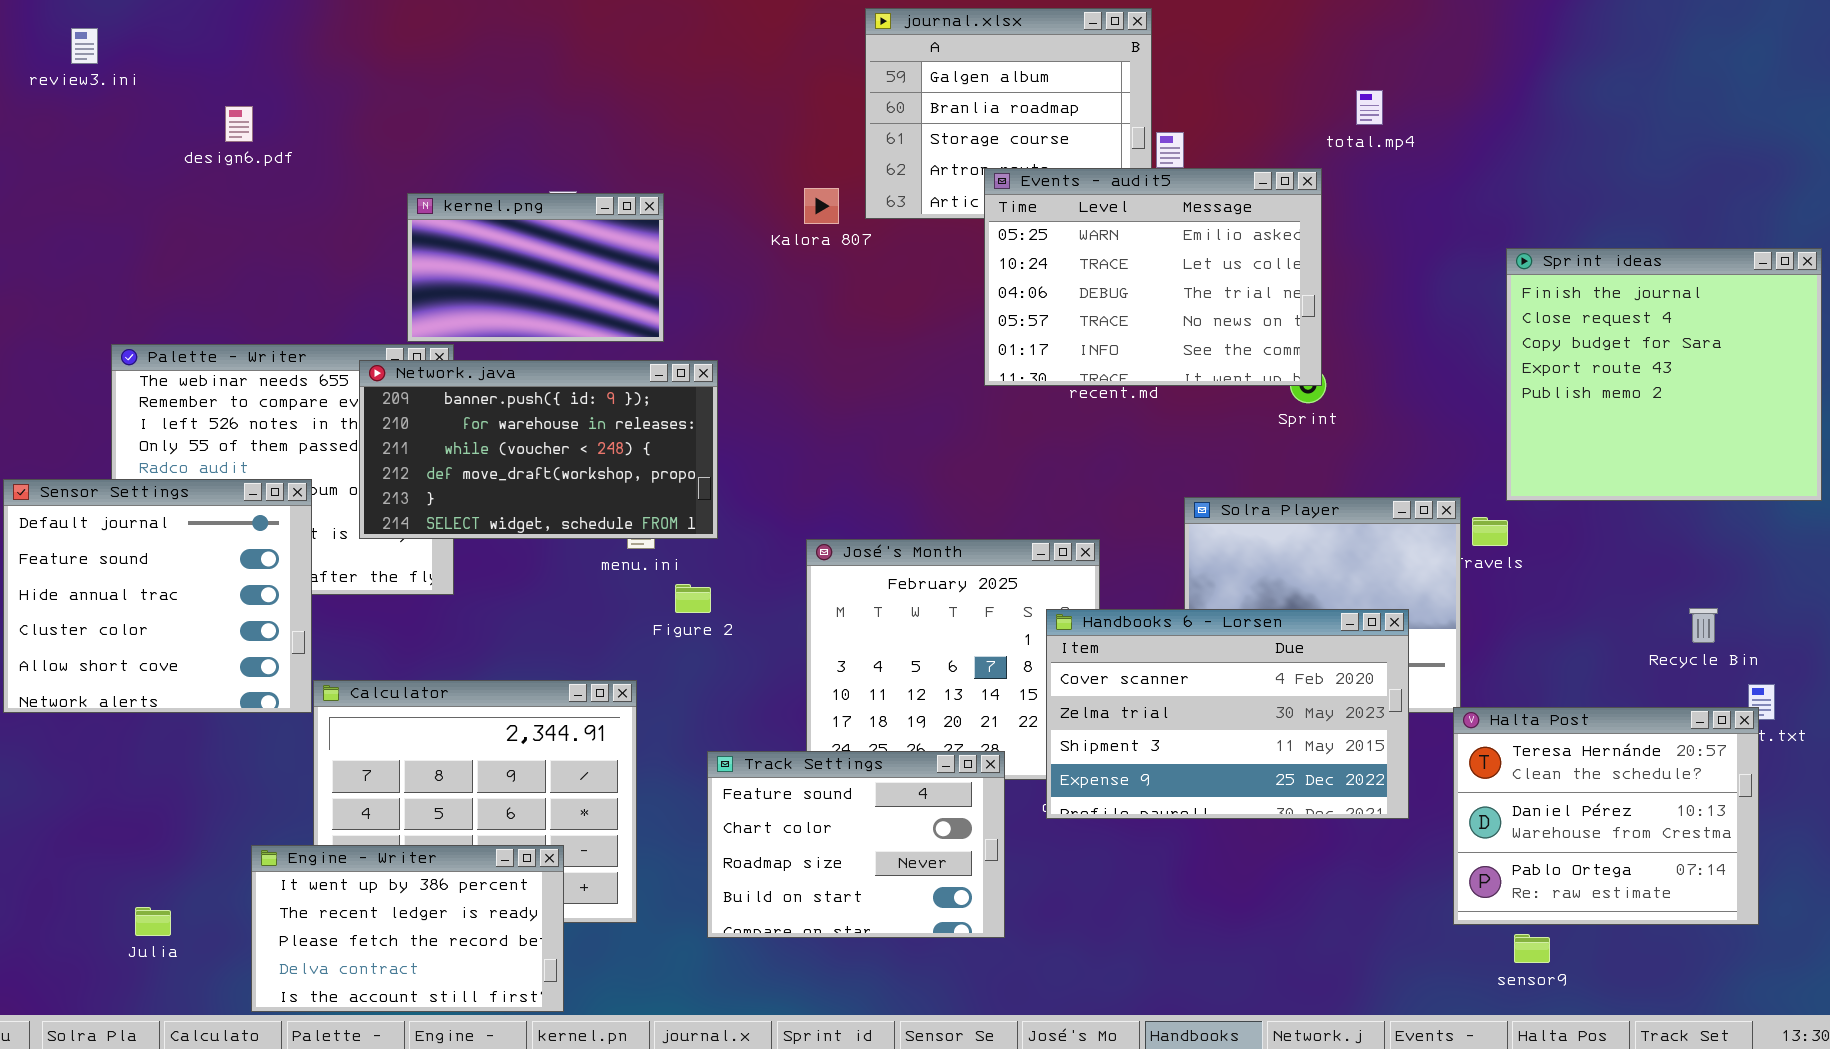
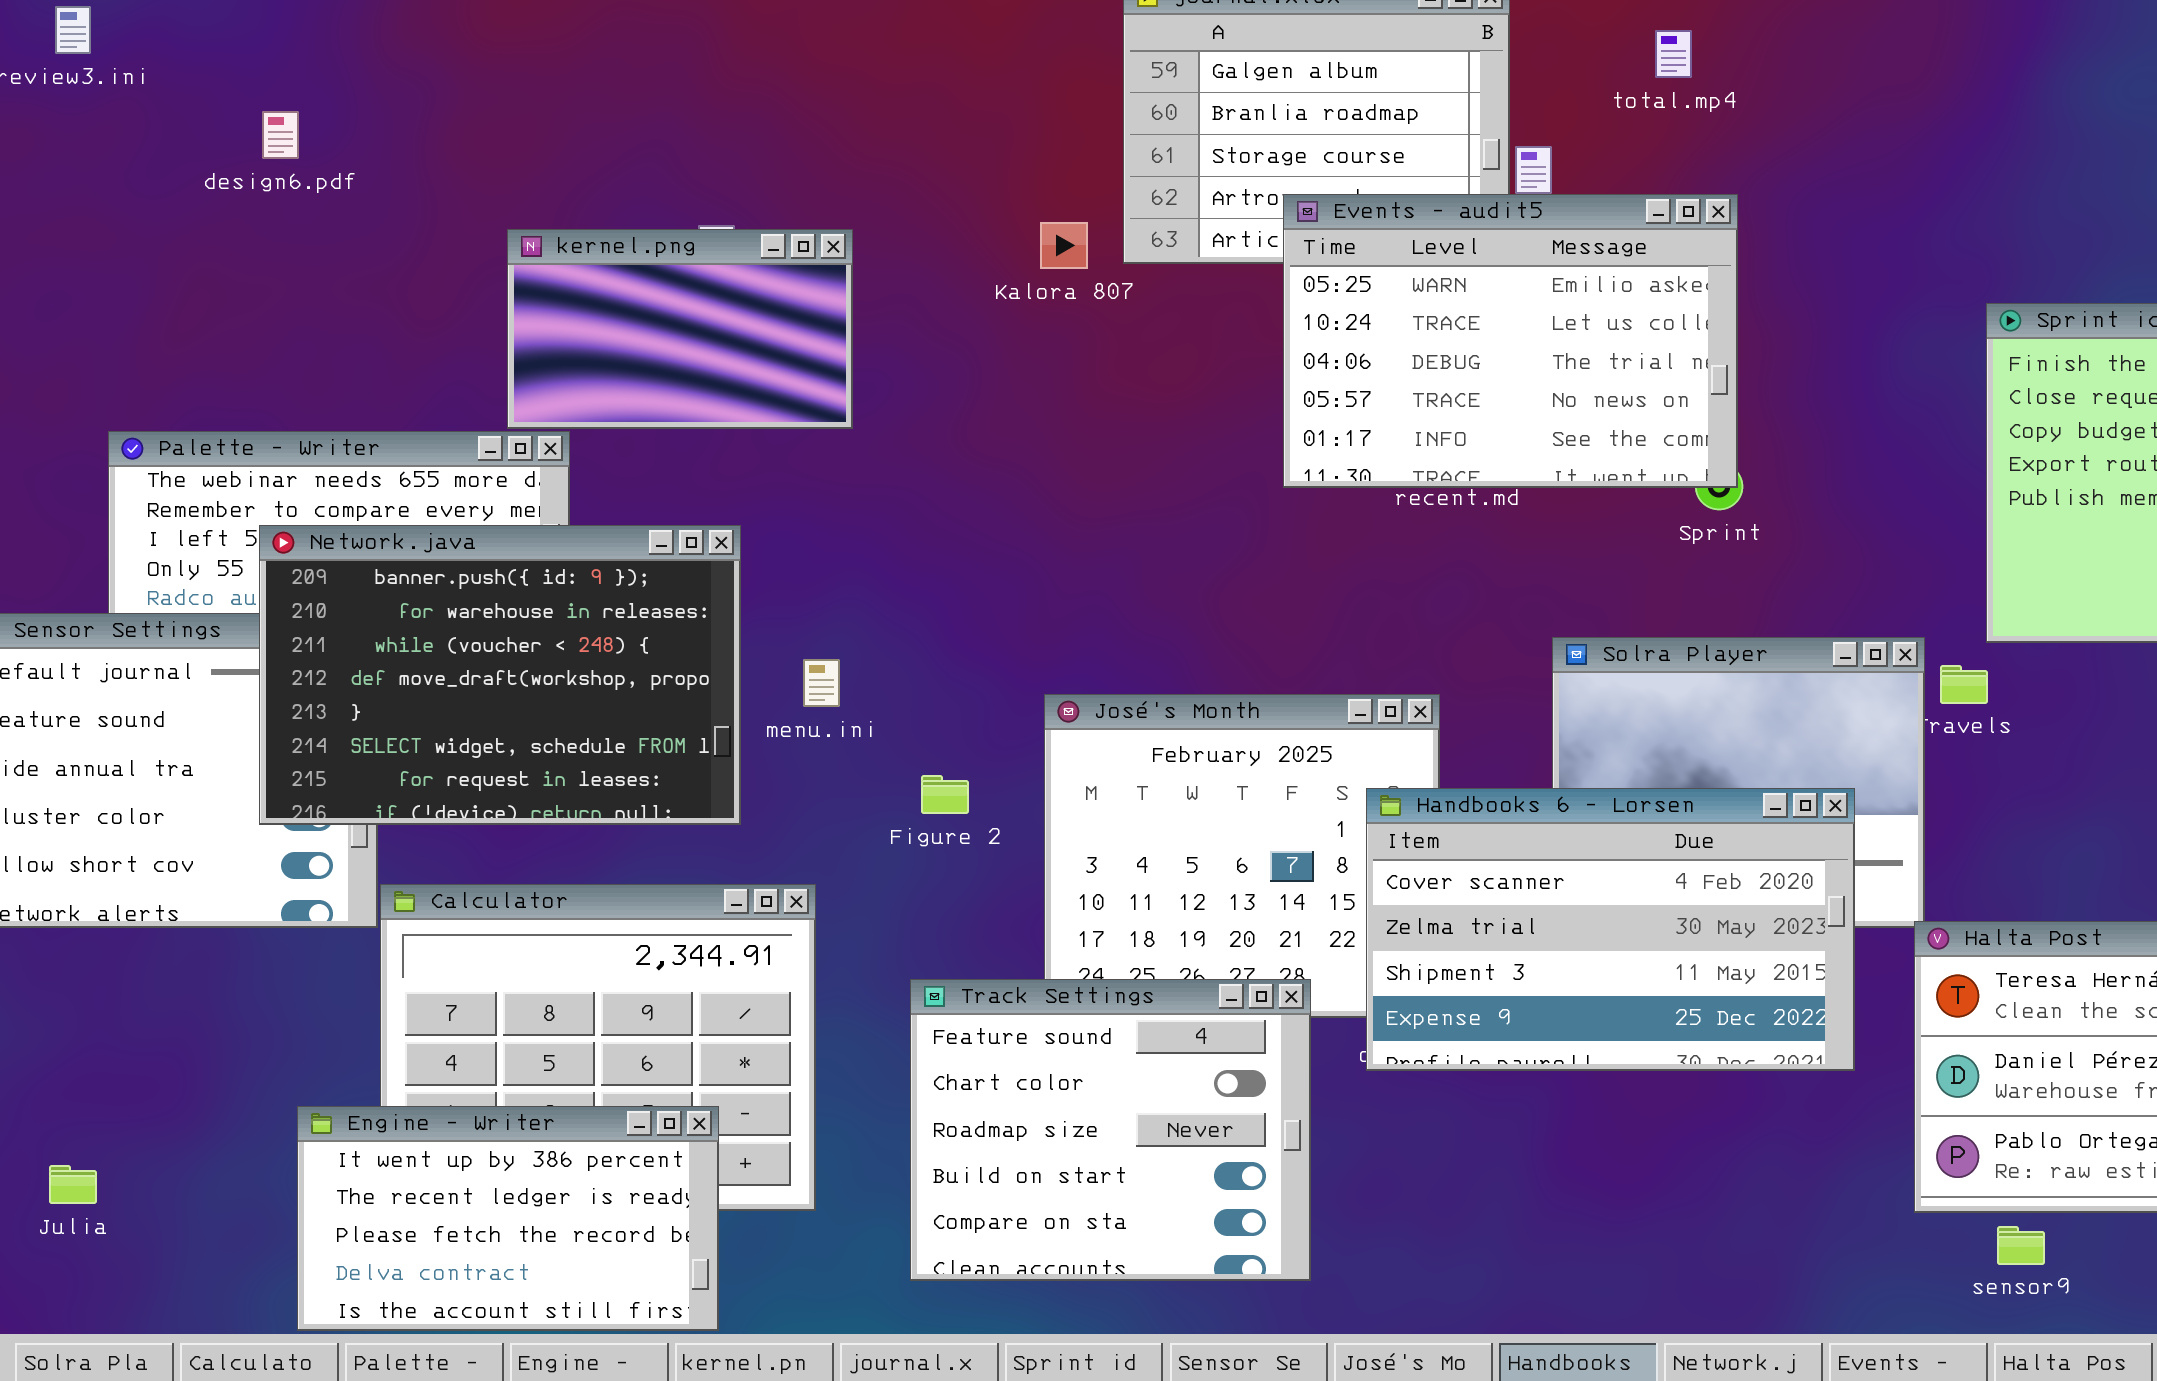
total.mp4: [1356,90,1383,125] -> [1655,30,1692,78], moved
Network.java: [359,360,718,539] -> [259,525,741,825], moved, resized
Figure 2: [675,584,711,613] -> [921,775,969,814], moved
Track Settings: [707,751,1005,938] -> [910,979,1311,1281], resized
Julia: [135,907,171,936] -> [49,1165,97,1204], moved

